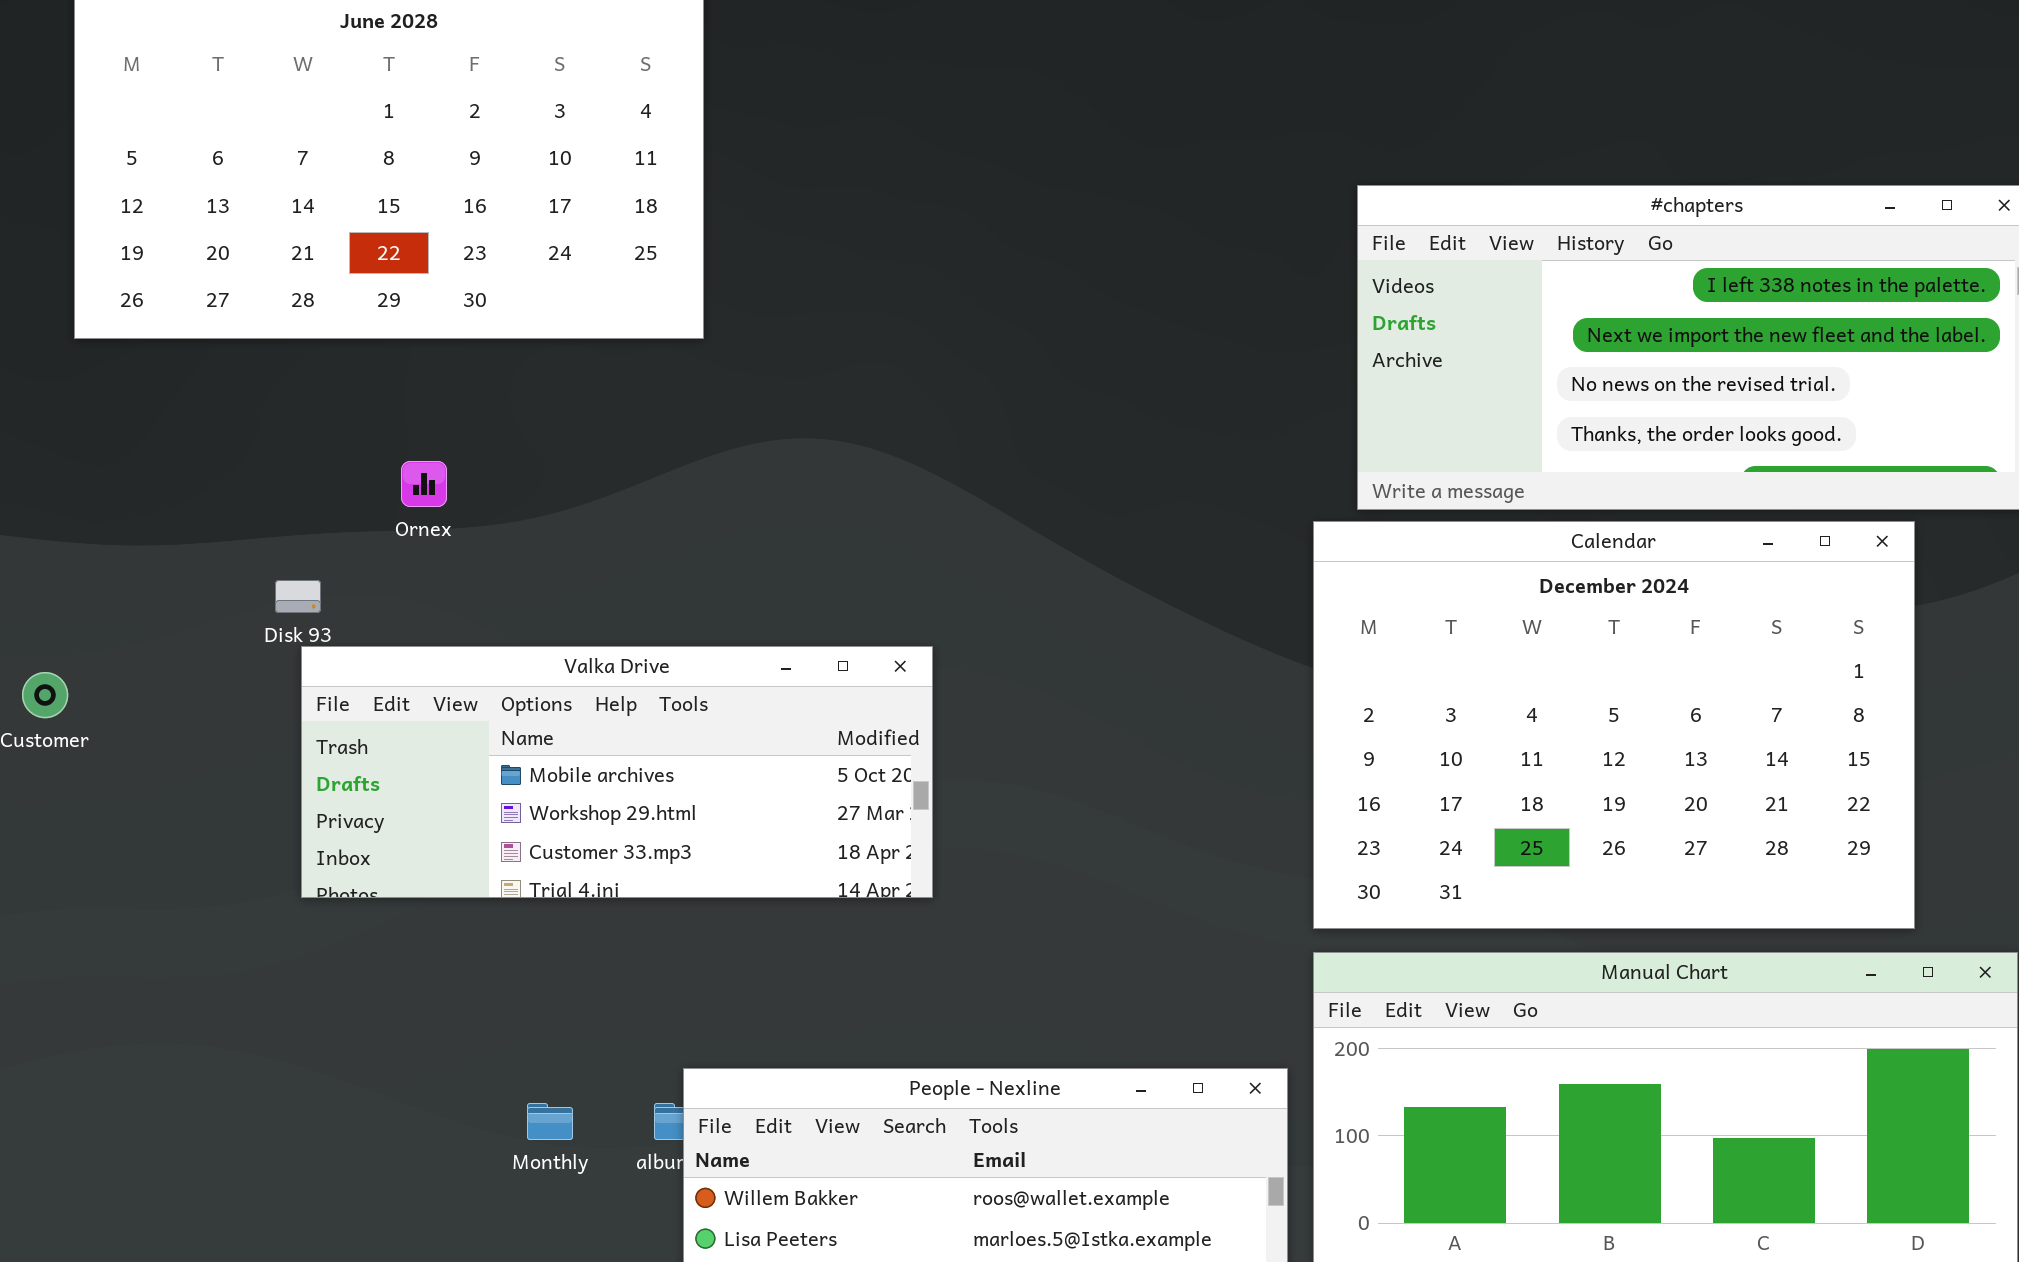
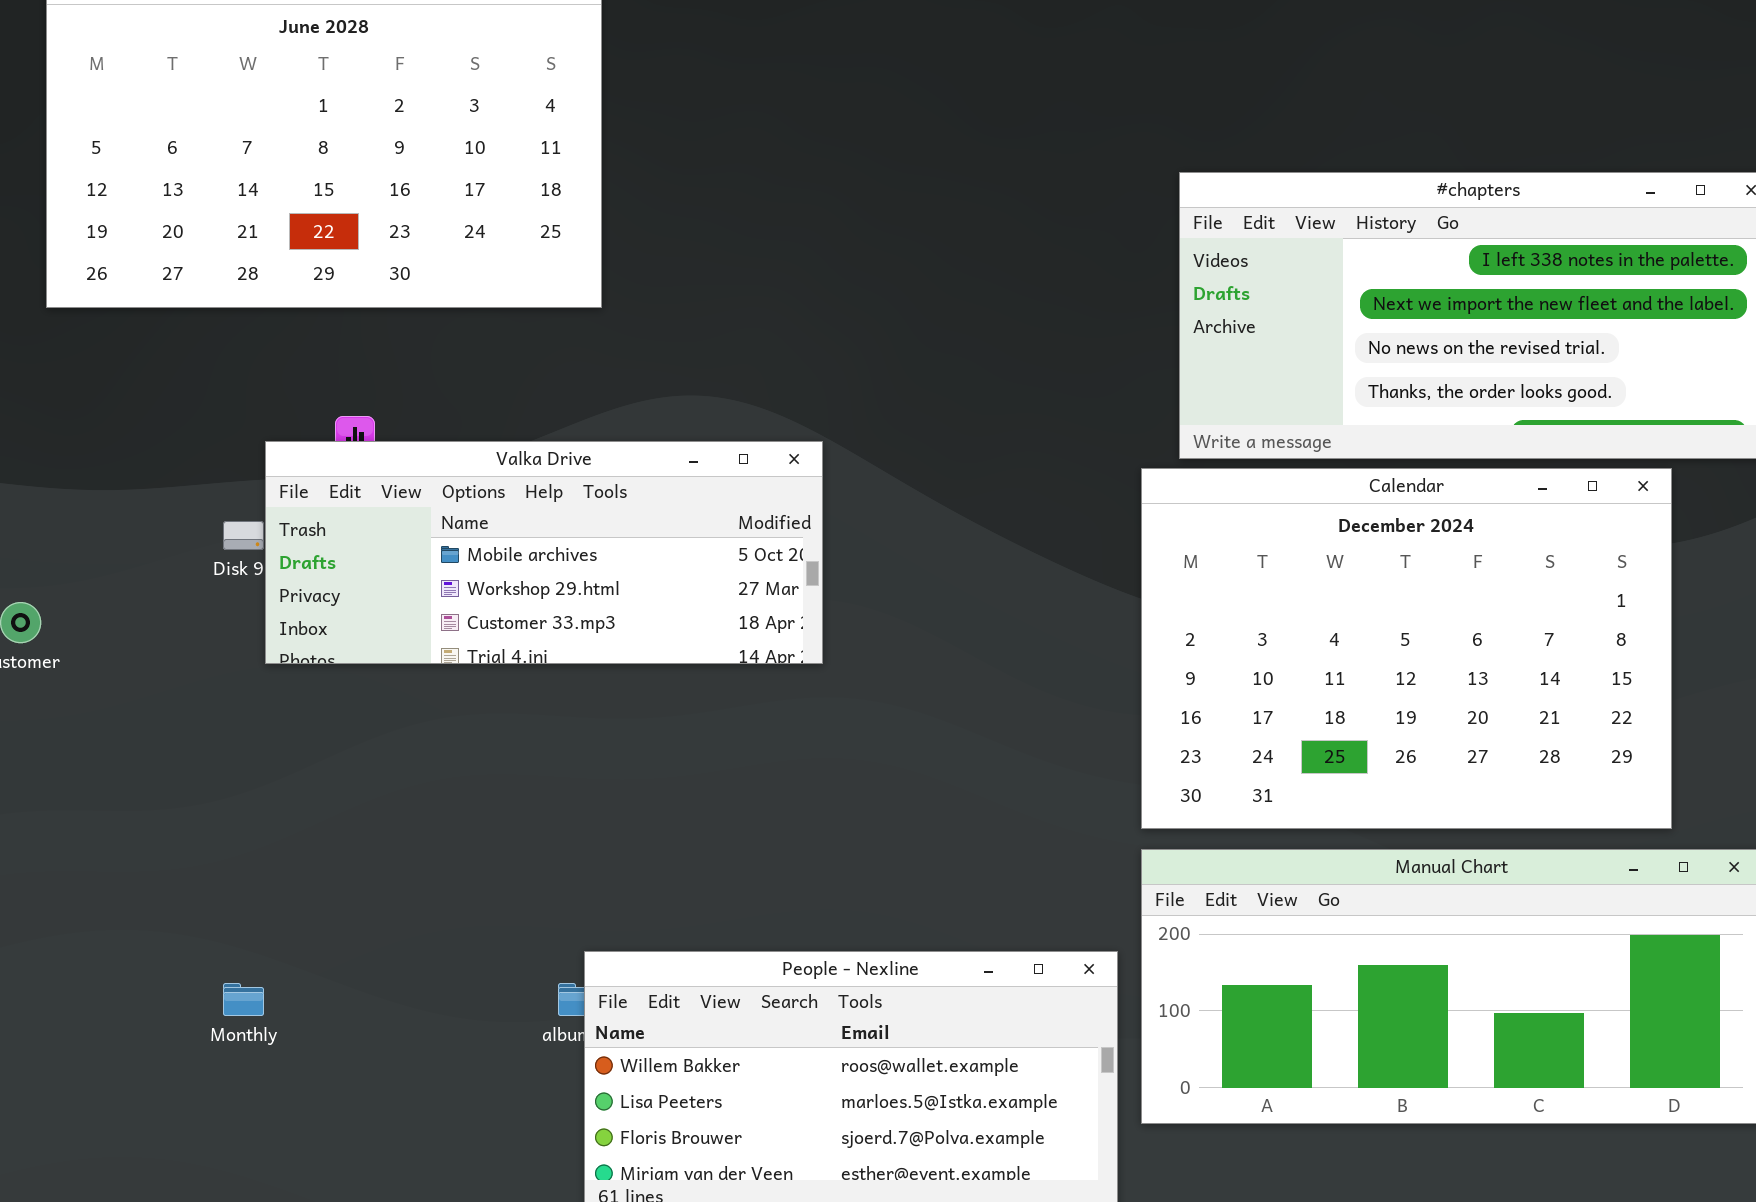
Valka Drive: [301,646,933,898] -> [265,441,823,664], moved
Monthly: [527,1103,573,1140] -> [223,983,264,1016], moved

